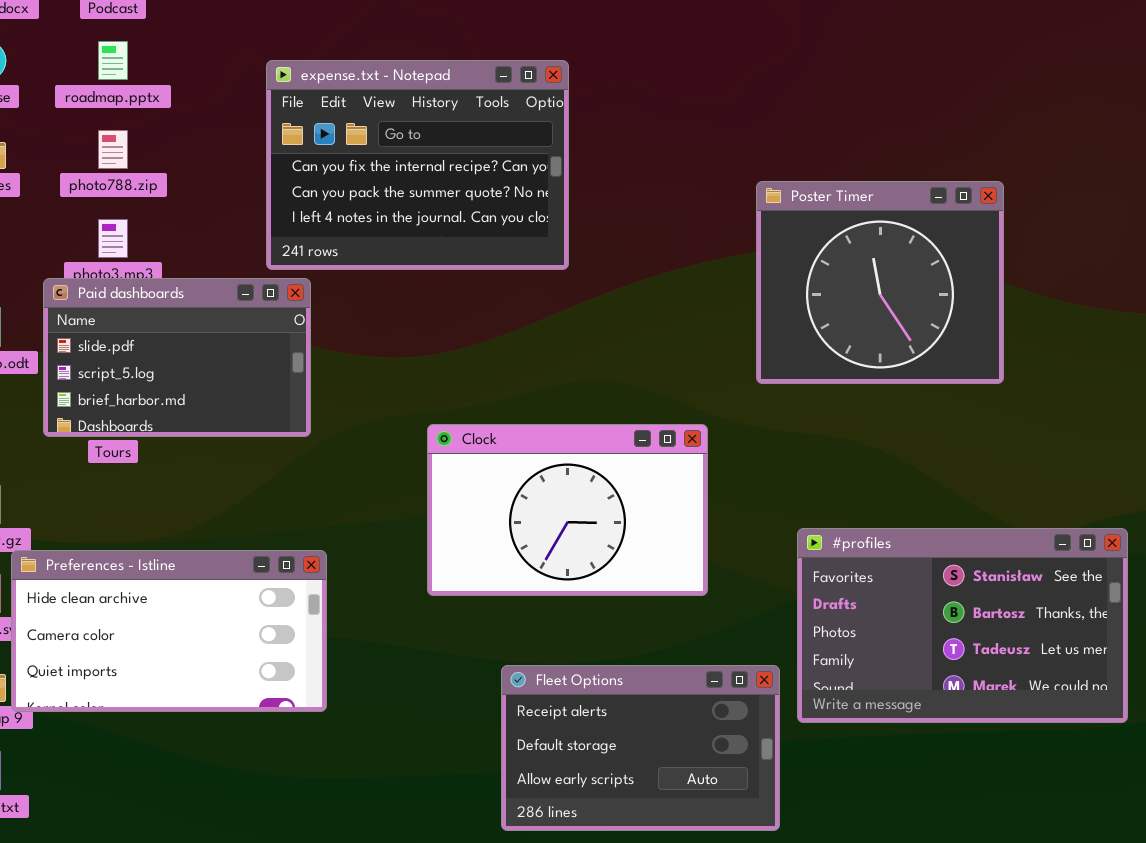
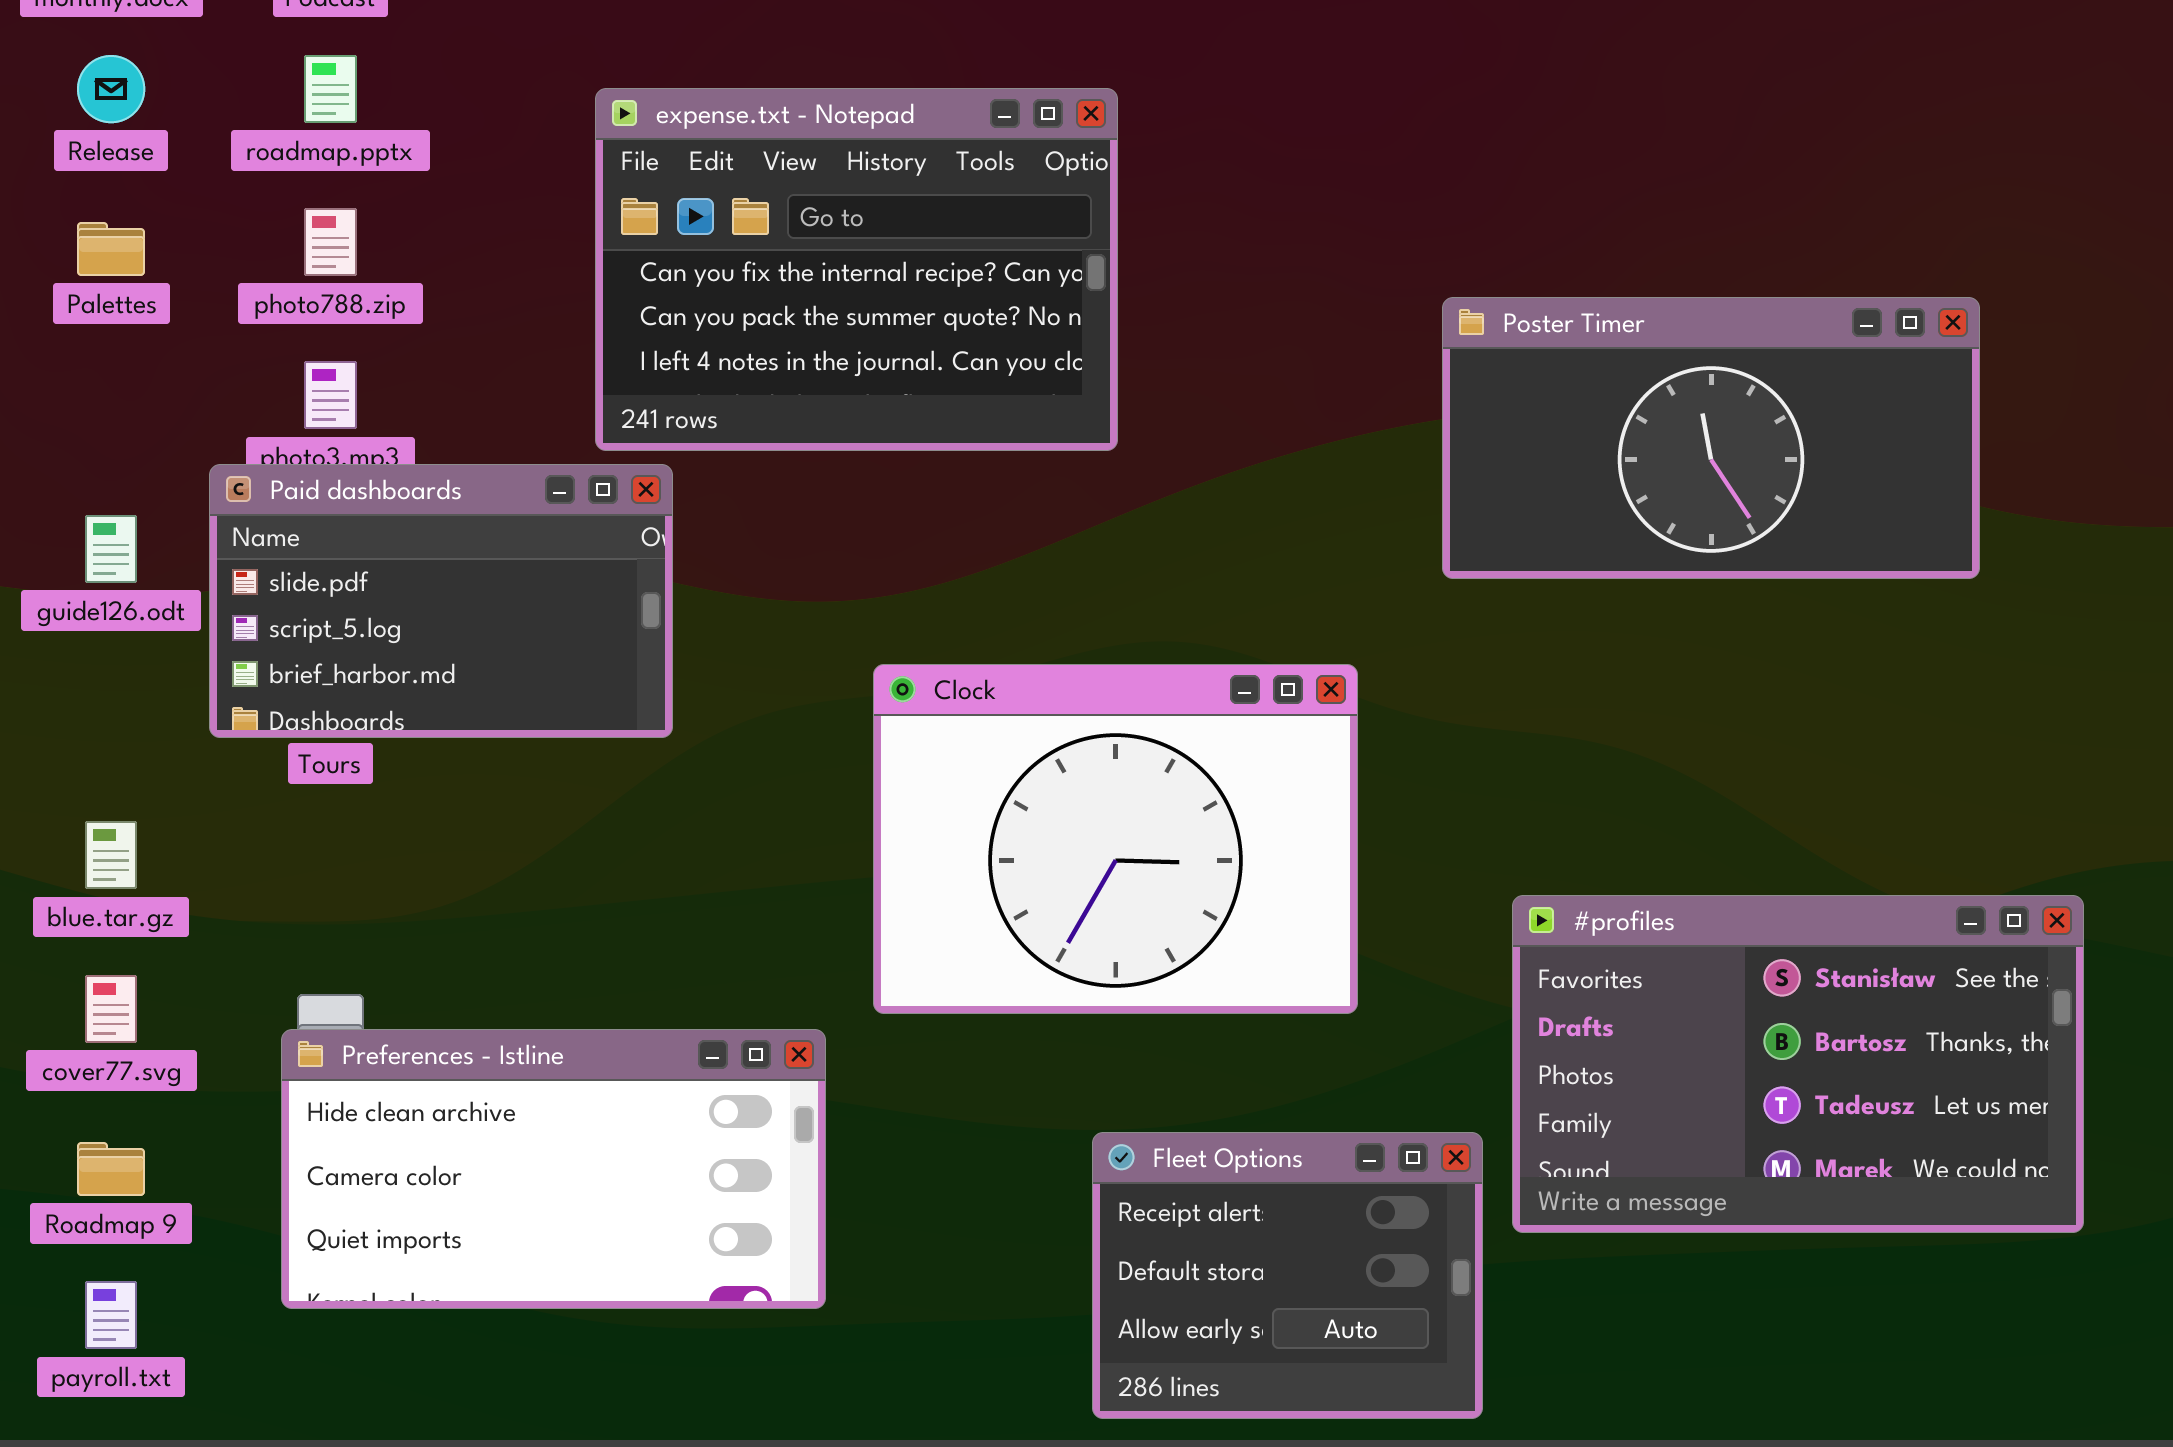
Poster Timer: [756,181,1004,384] -> [1442,297,1980,579], resized
Clock: [427,424,708,596] -> [873,664,1358,1014], resized
Preferences - Istline: [11,550,327,712] -> [281,1029,826,1309], moved
Fleet Options: [501,665,780,831] -> [1092,1132,1483,1419], resized

